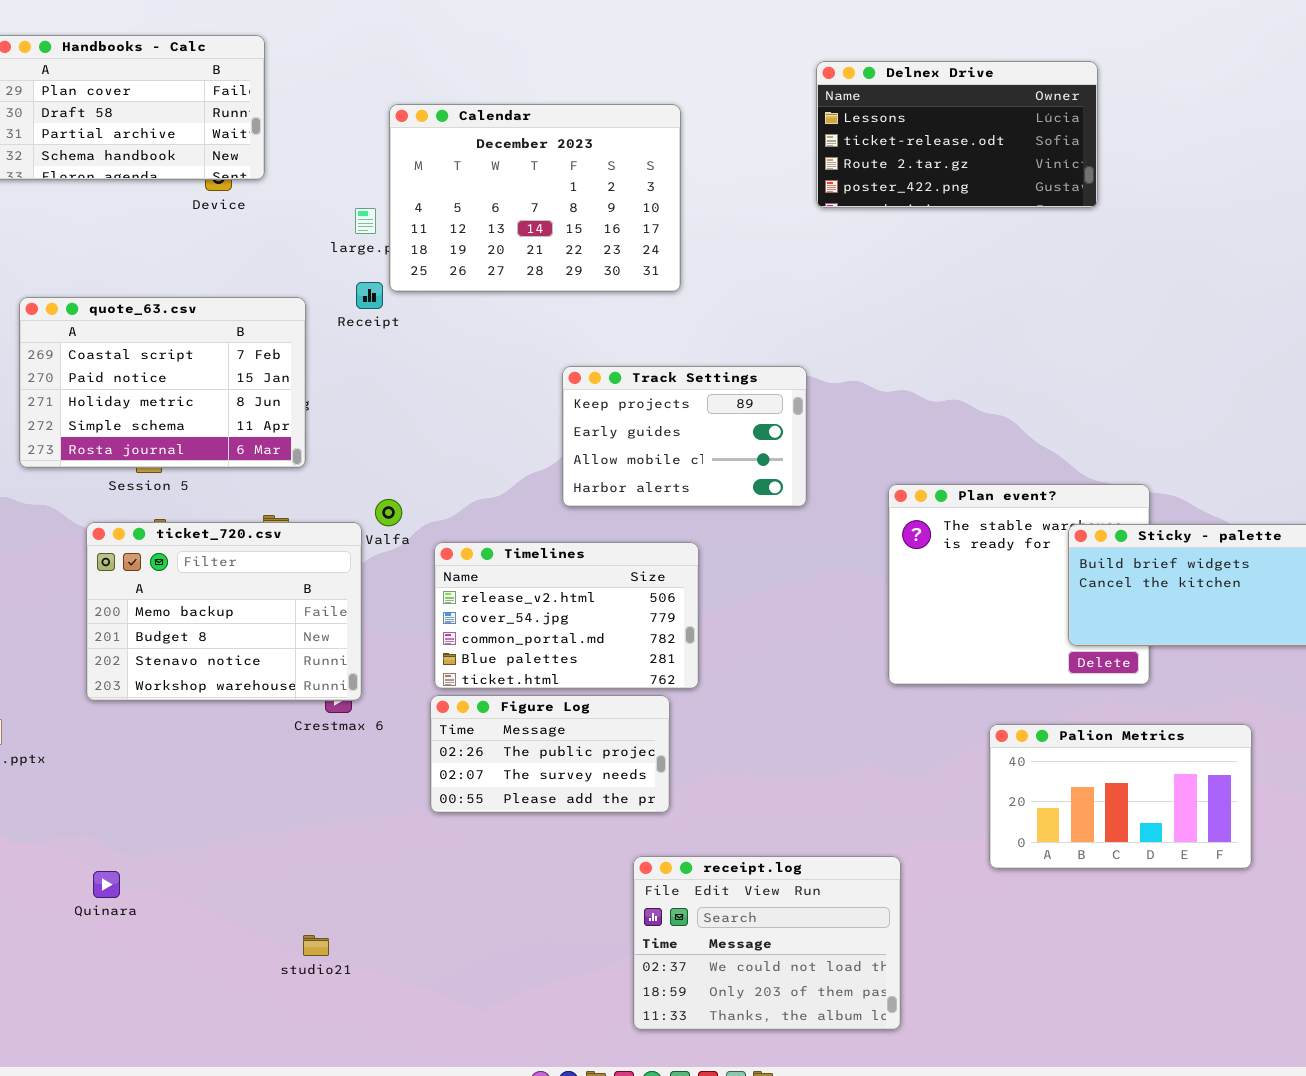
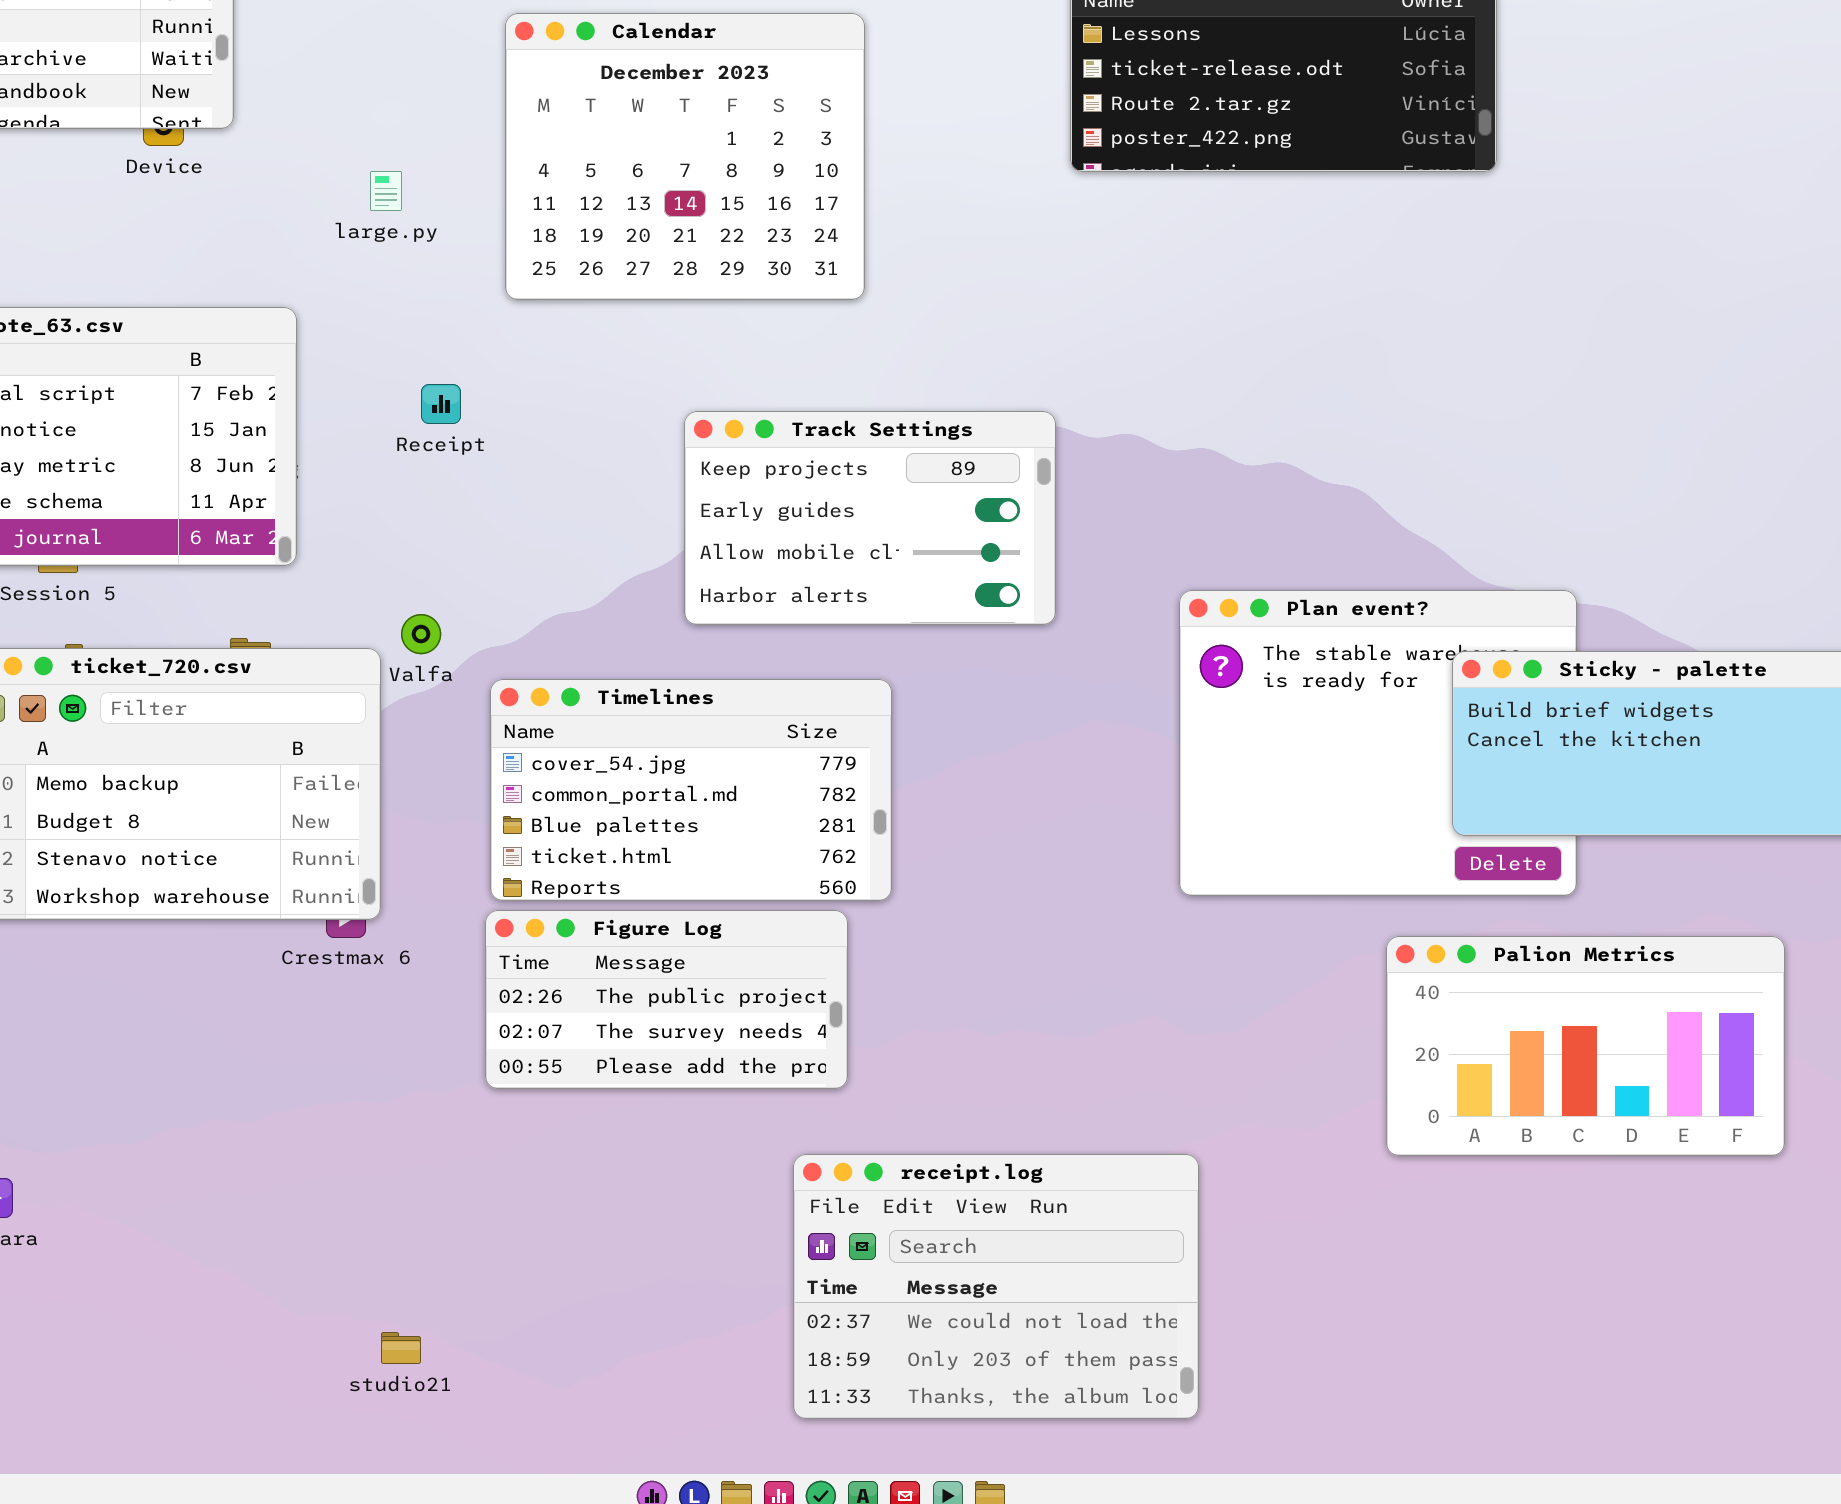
Calendar: [389,104,681,292] -> [505,13,865,300], resized
Receipt: [356,282,383,309] -> [421,384,461,424], moved
Timelines: [434,542,699,689] -> [490,679,892,901], scrolled down 1 row
Palion Metrics: [989,724,1252,869] -> [1386,936,1785,1156], moved
studio21: [303,935,329,956] -> [381,1332,421,1364], moved

